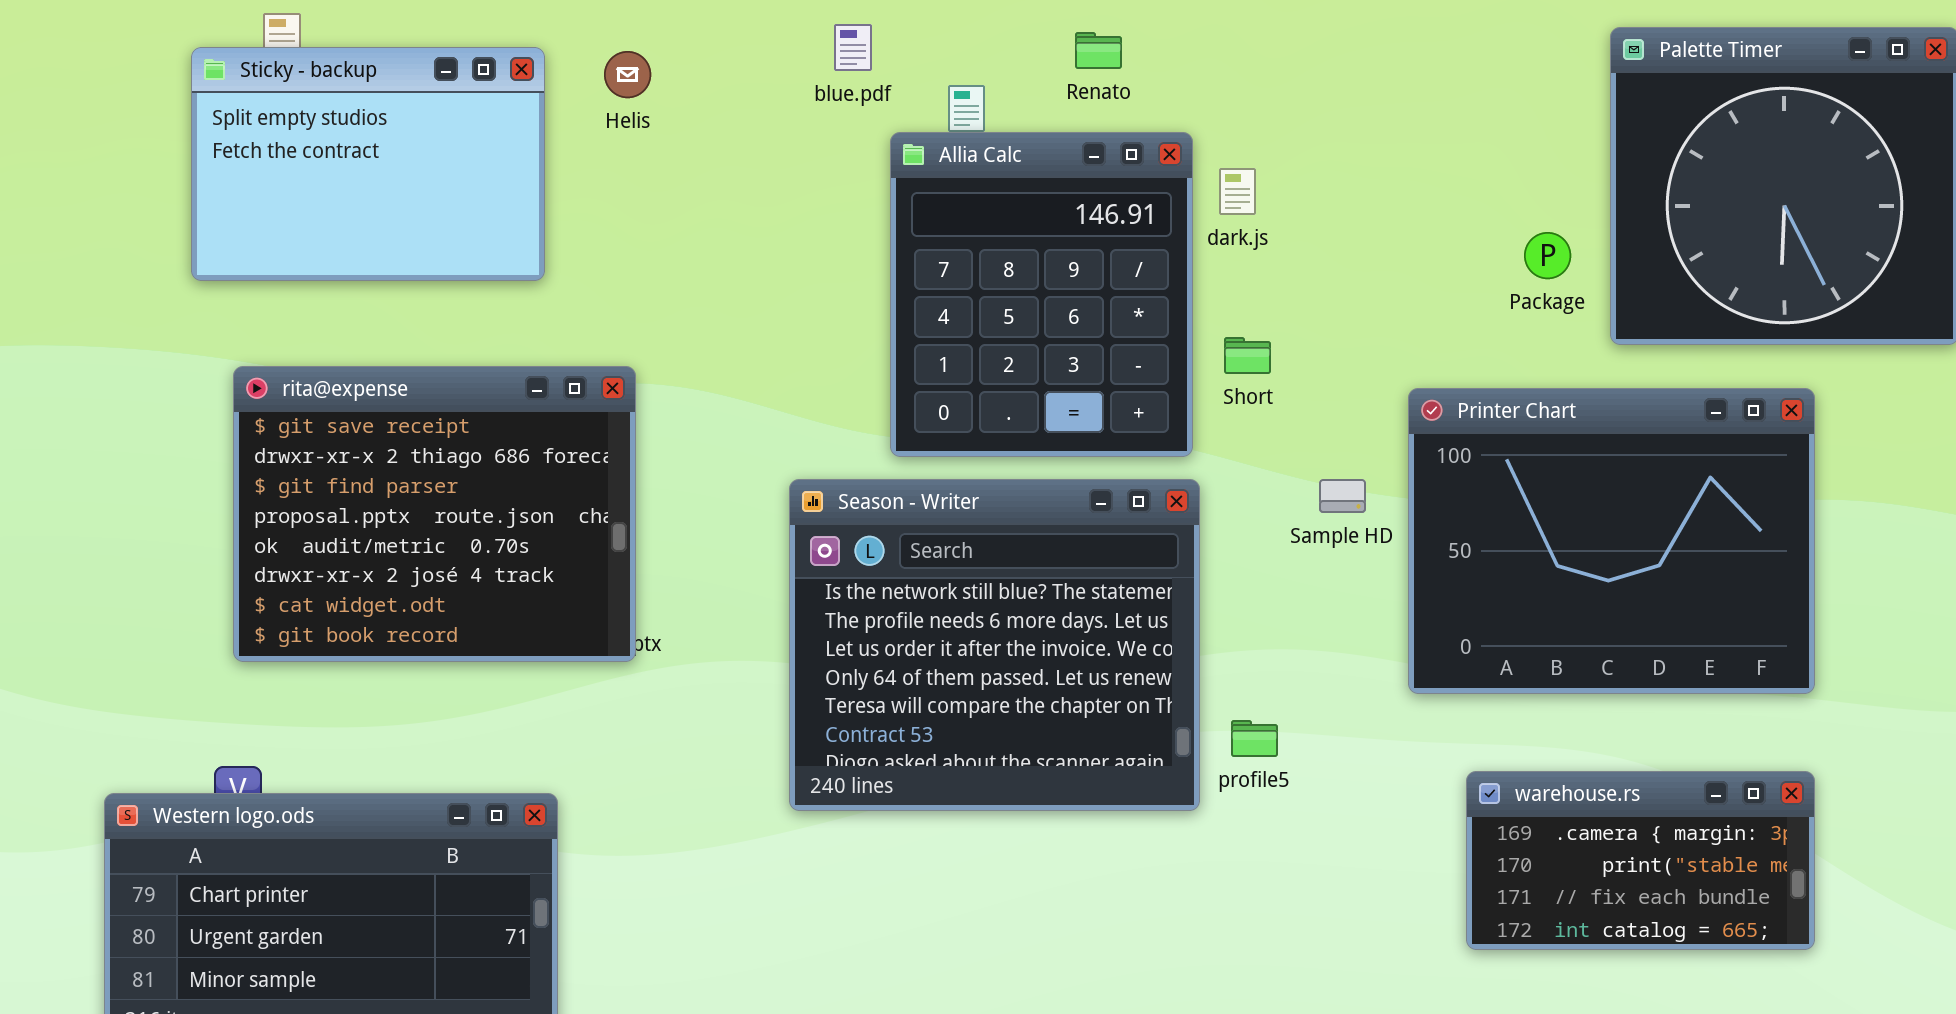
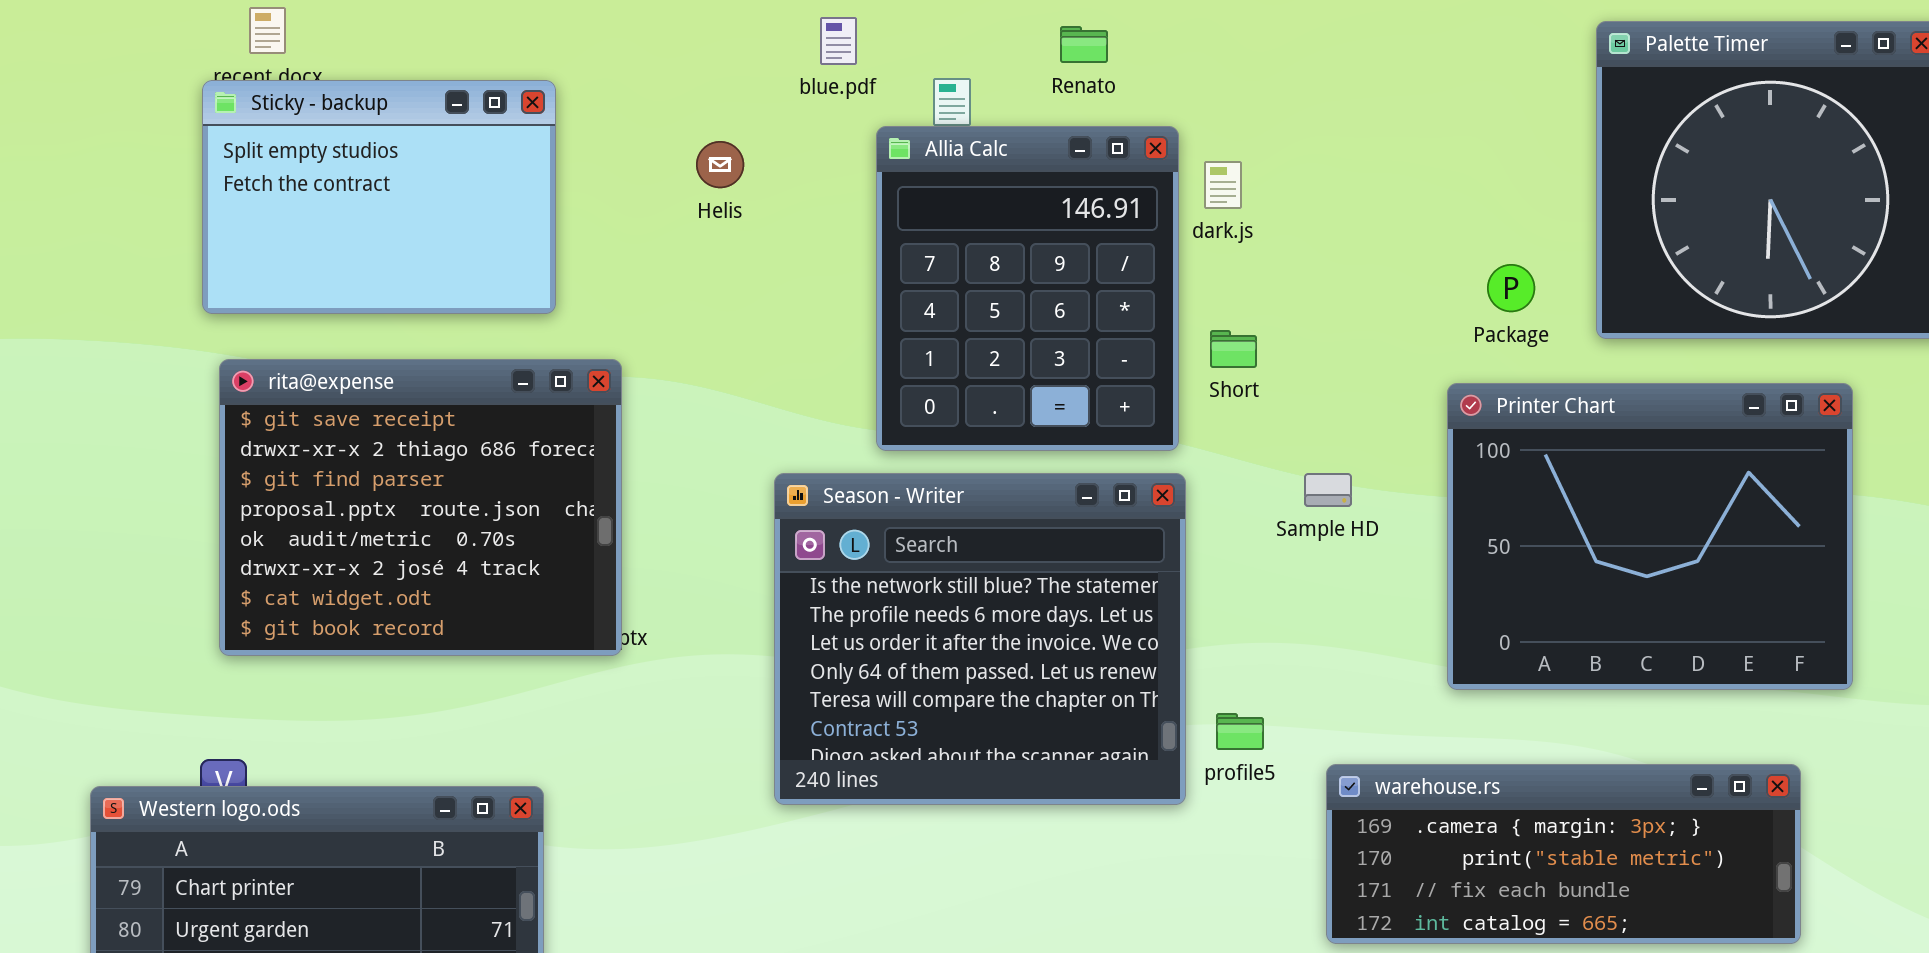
Sticky - backup: [191,47,545,281] -> [202,80,556,314], moved
Helis: [604,51,651,98] -> [696,141,744,188], moved
Package: [1524,232,1571,279] -> [1487,264,1535,312], moved
Printer Chart: [1408,388,1815,694] -> [1447,383,1853,690], moved
warehouse.rs: [1466,771,1815,950] -> [1326,764,1801,944], resized

